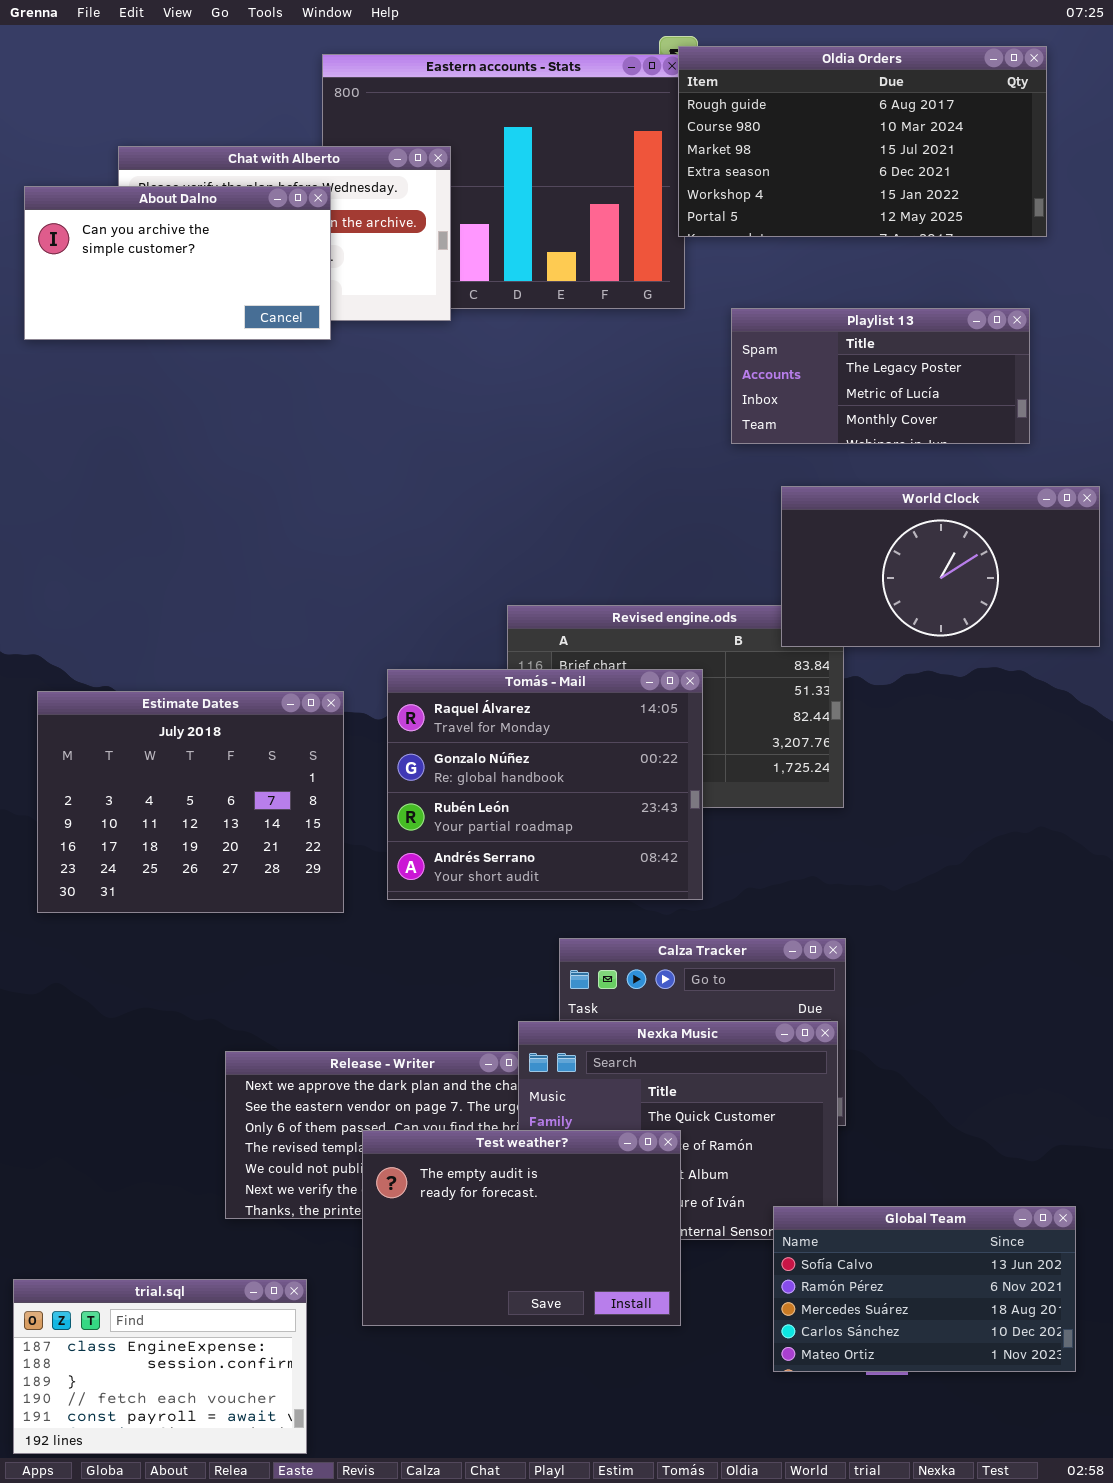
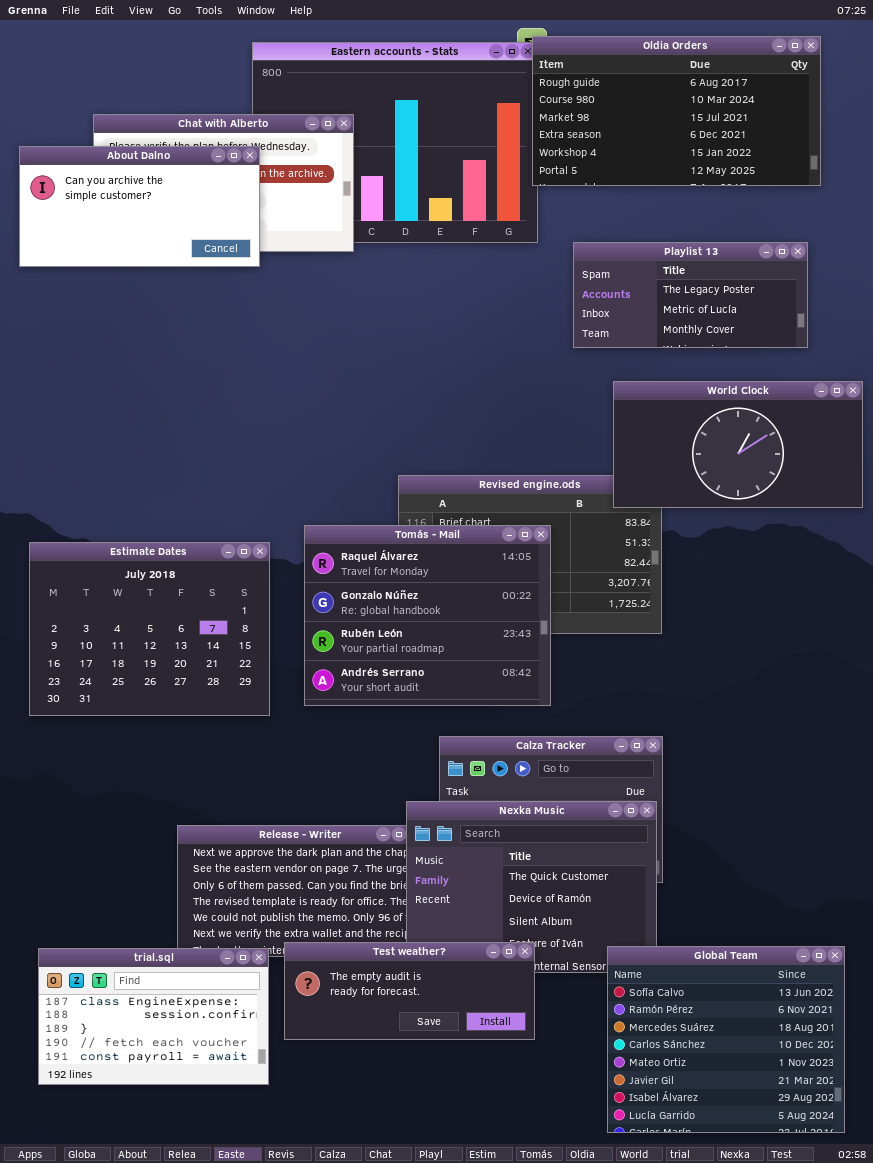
Test weather?: [362,1130,681,1326] -> [284,942,535,1040], resized
Global Team: [773,1206,1076,1372] -> [607,946,845,1133], resized
trial.sql: [13,1279,307,1454] -> [38,948,269,1085], moved

